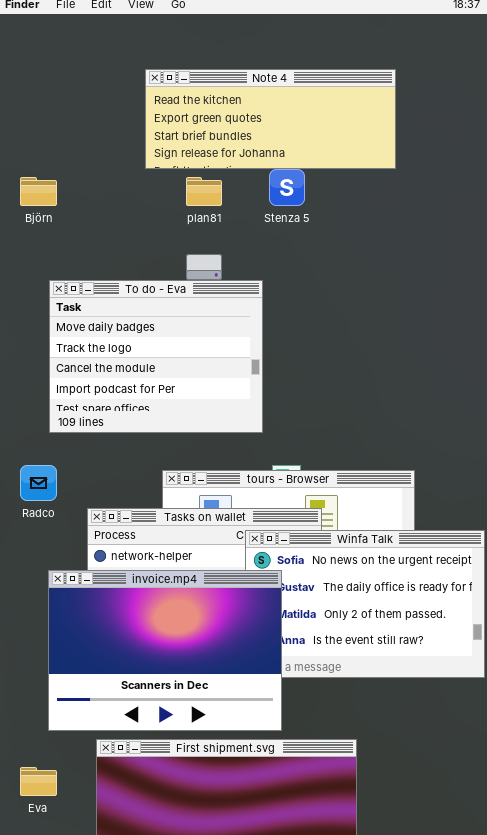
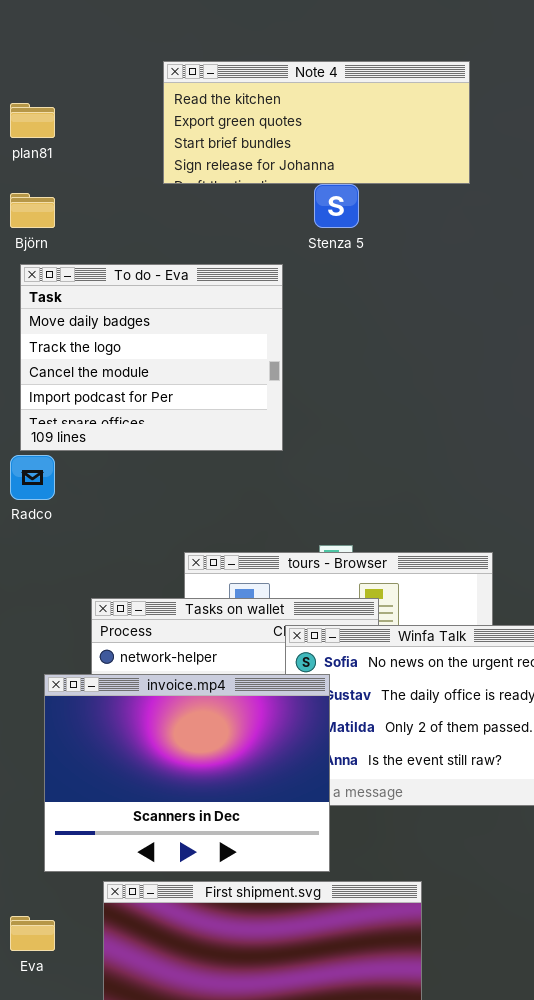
plan81: [186,177,222,206] -> [10,103,55,138], moved
To do - Eva: [49,280,263,433] -> [20,264,283,451], moved
Radco: [20,465,57,501] -> [10,455,55,500], moved

